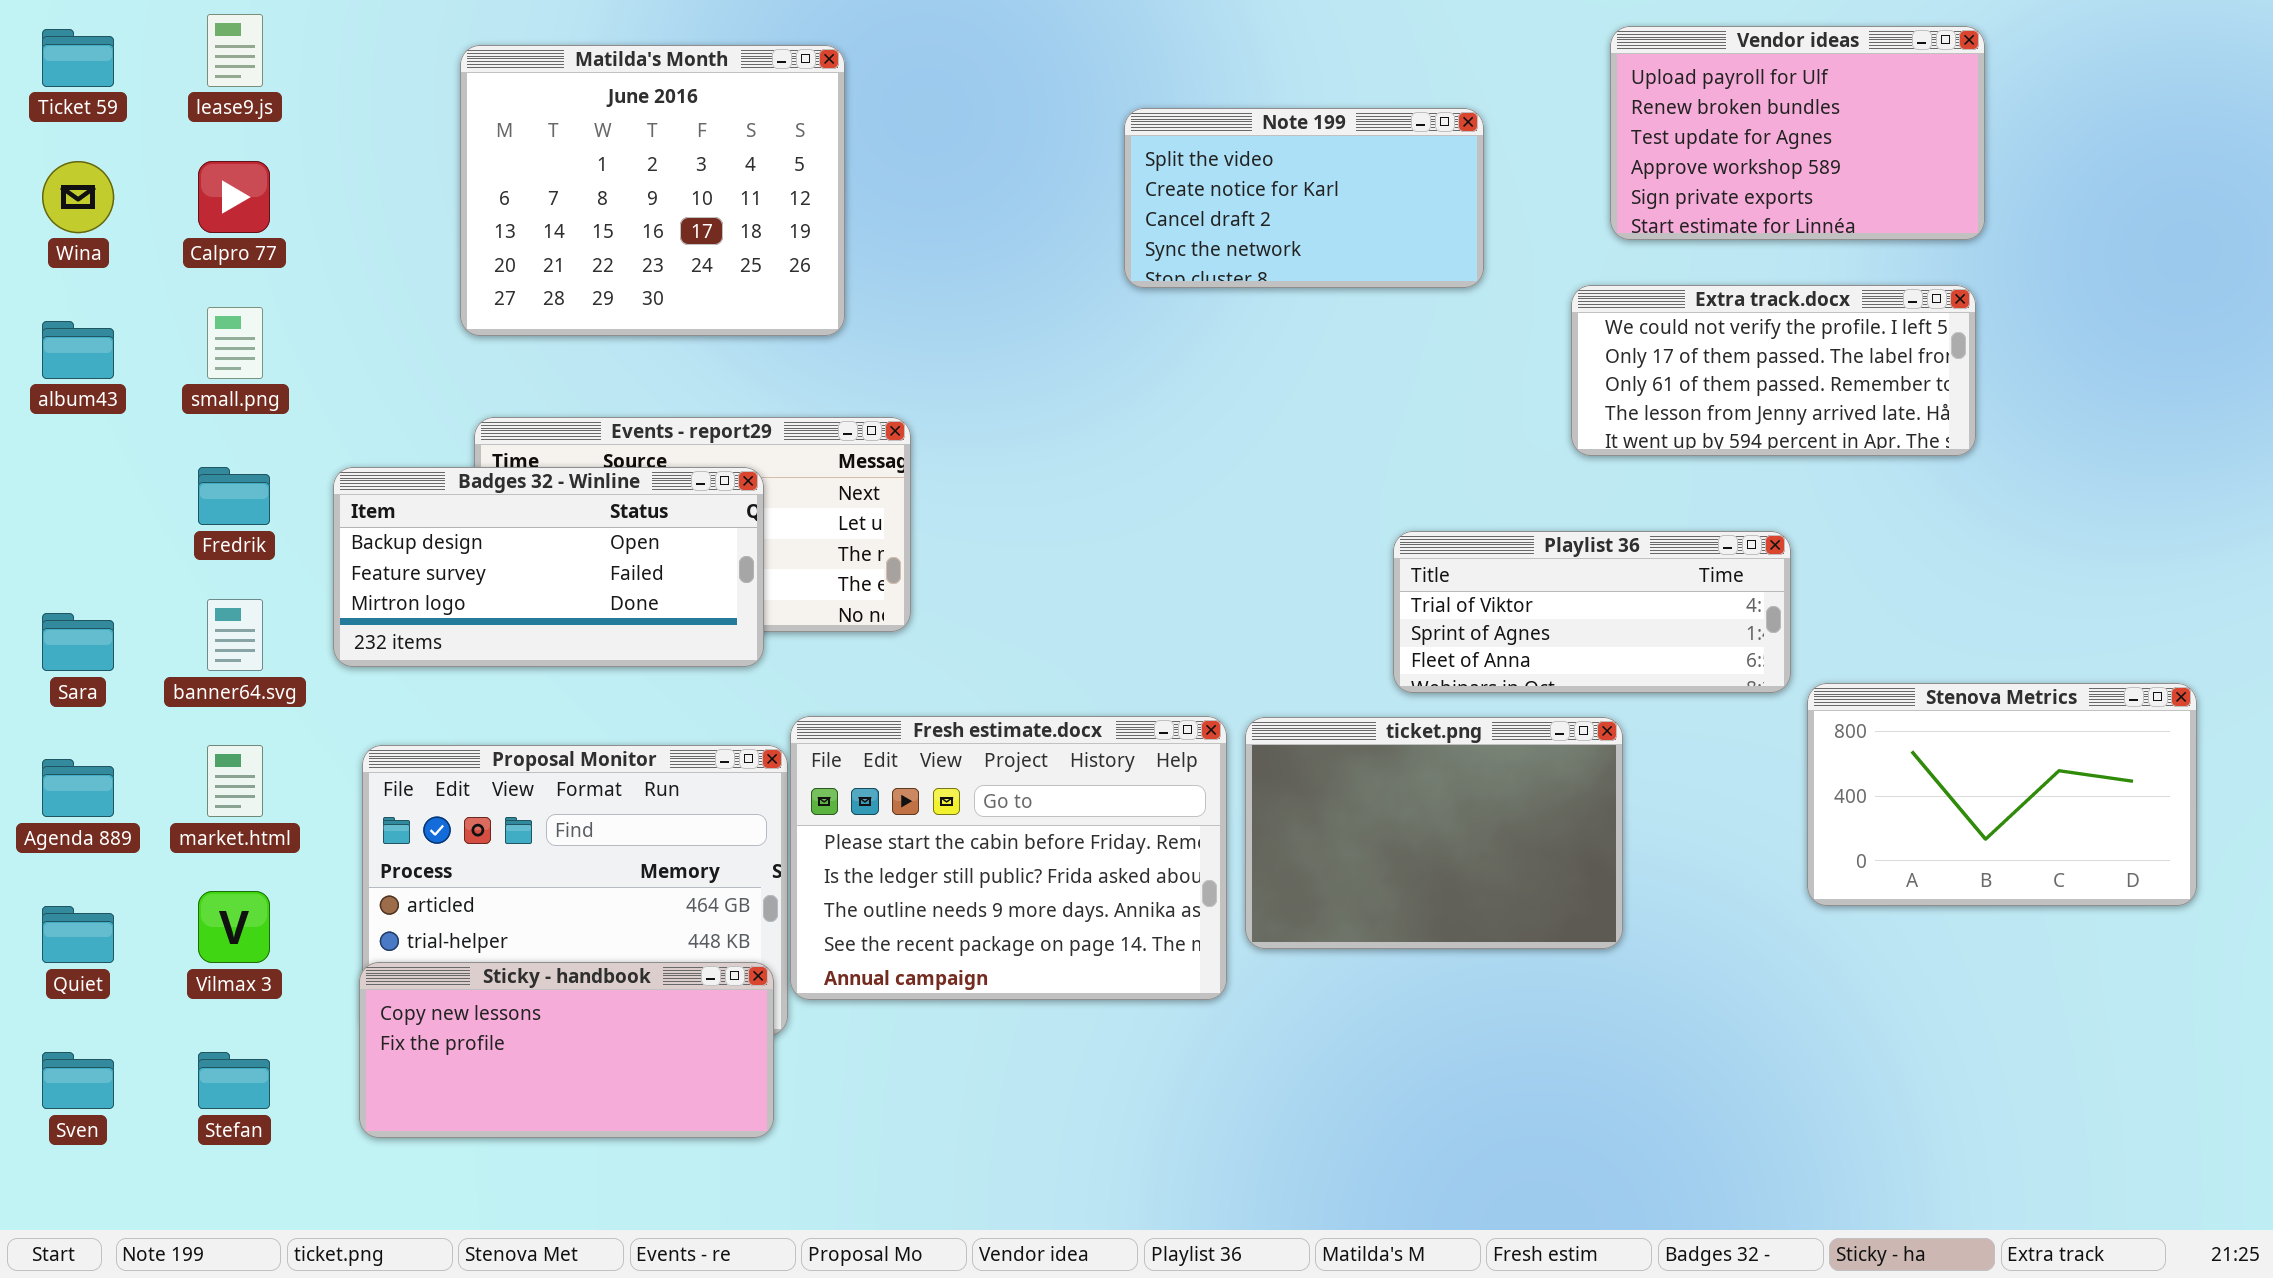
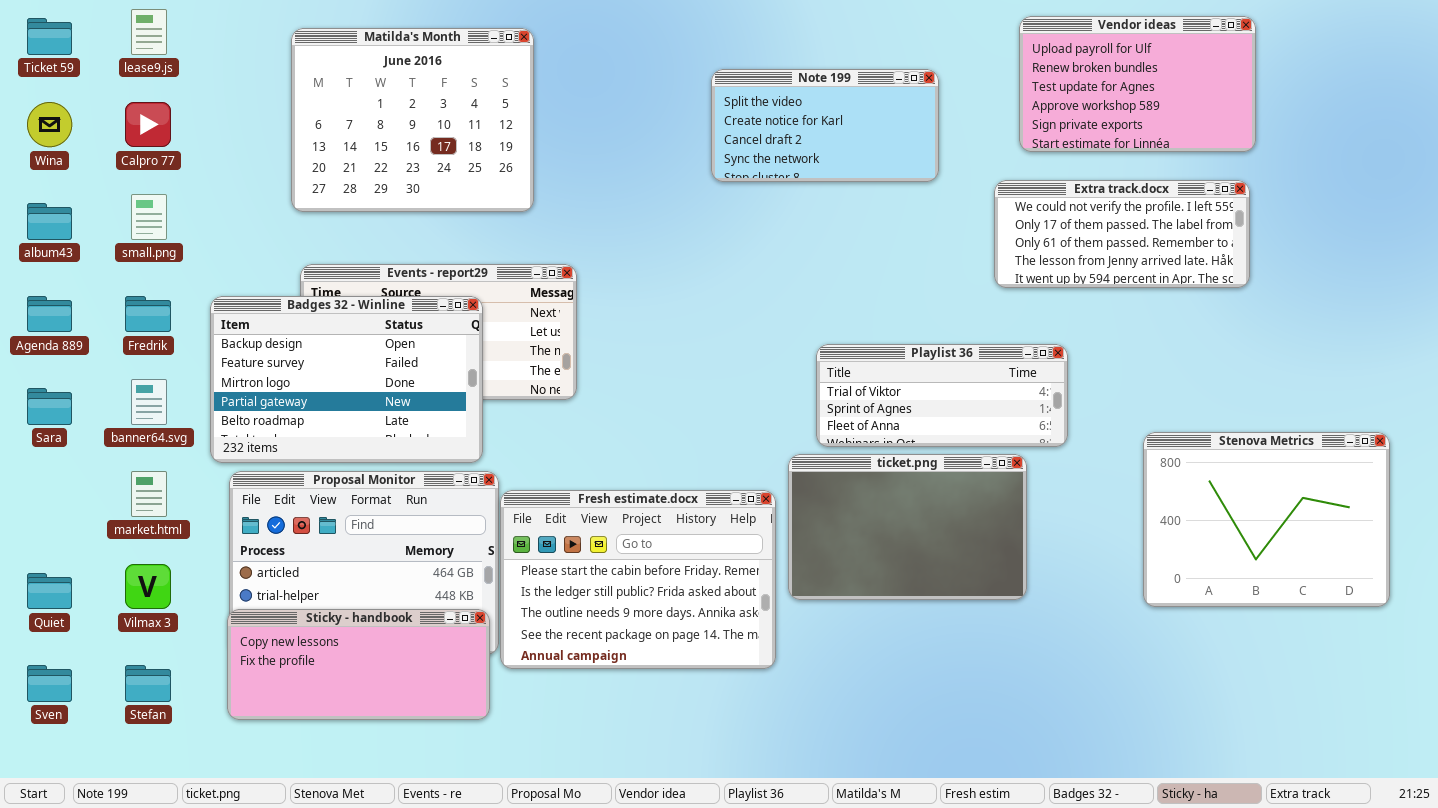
Badges 32 - Winline: [333,467,764,667] -> [210,296,483,463], resized
Playlist 36: [1393,531,1791,693] -> [816,344,1068,447], moved
Stenova Metrics: [1807,683,2197,906] -> [1143,432,1390,607], resized
Fresh estimate.docx: [790,716,1227,1000] -> [500,490,776,669], moved
Agenda 889: [42,759,114,817] -> [27,296,72,332], moved

